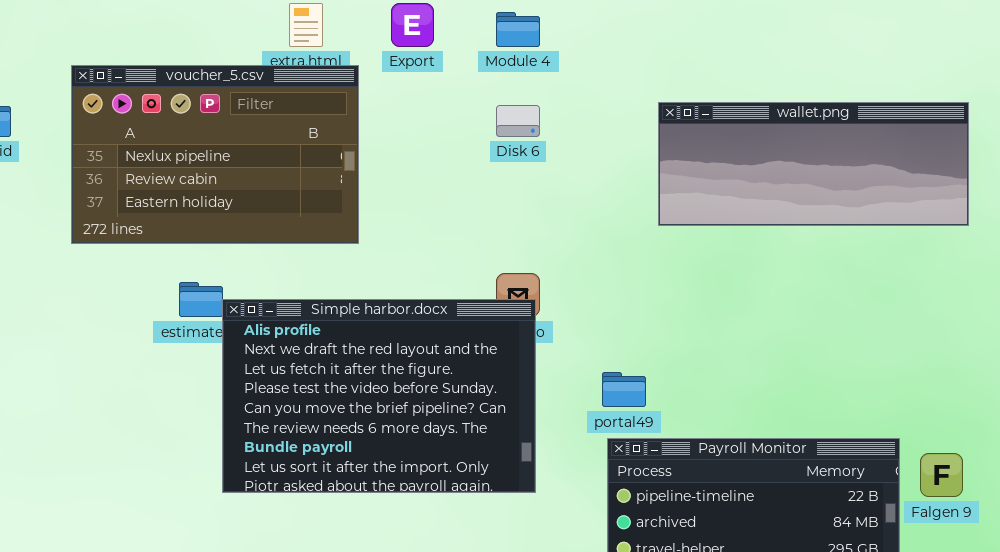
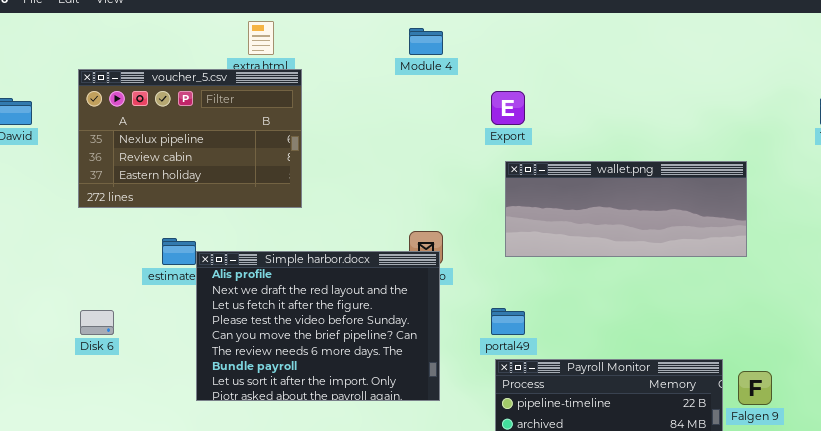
Export: [391,3,434,47] -> [491,91,525,125], moved
wallet.png: [658,102,969,226] -> [505,161,747,257], moved
Disk 6: [496,105,540,137] -> [80,310,114,335], moved

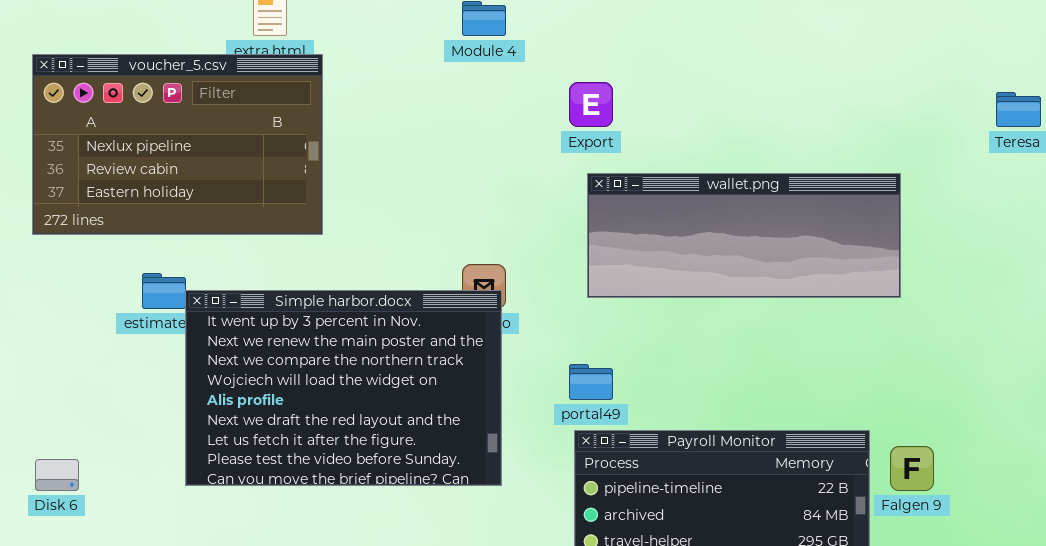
Simple harbor.docx: [196,251,440,401] -> [185,290,502,486], scrolled up 4 rows
Disk 6: [80,310,114,335] -> [35,459,79,491], moved

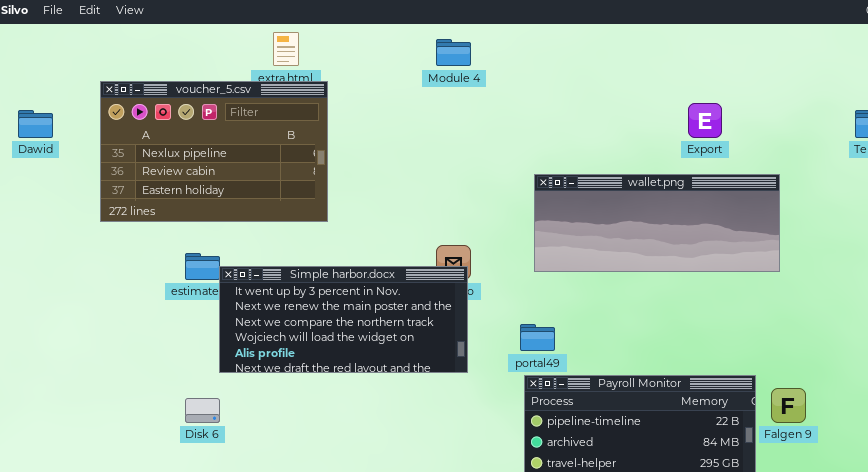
Export: [569,82,613,127] -> [688,103,722,138], moved
Simple harbor.docx: [185,290,502,486] -> [219,266,468,373], resized
Disk 6: [35,459,79,491] -> [185,398,220,423], moved

